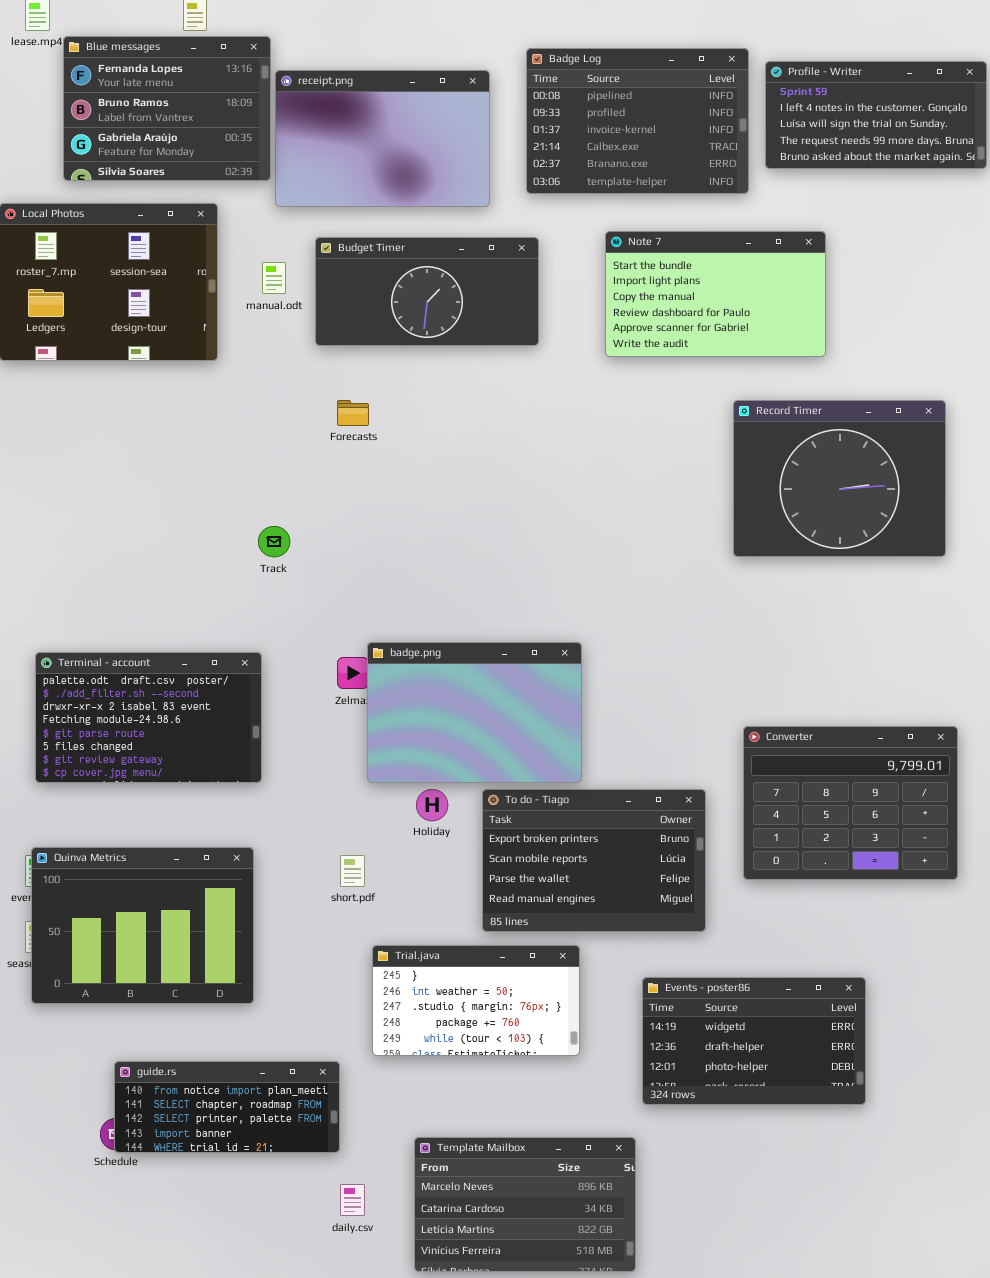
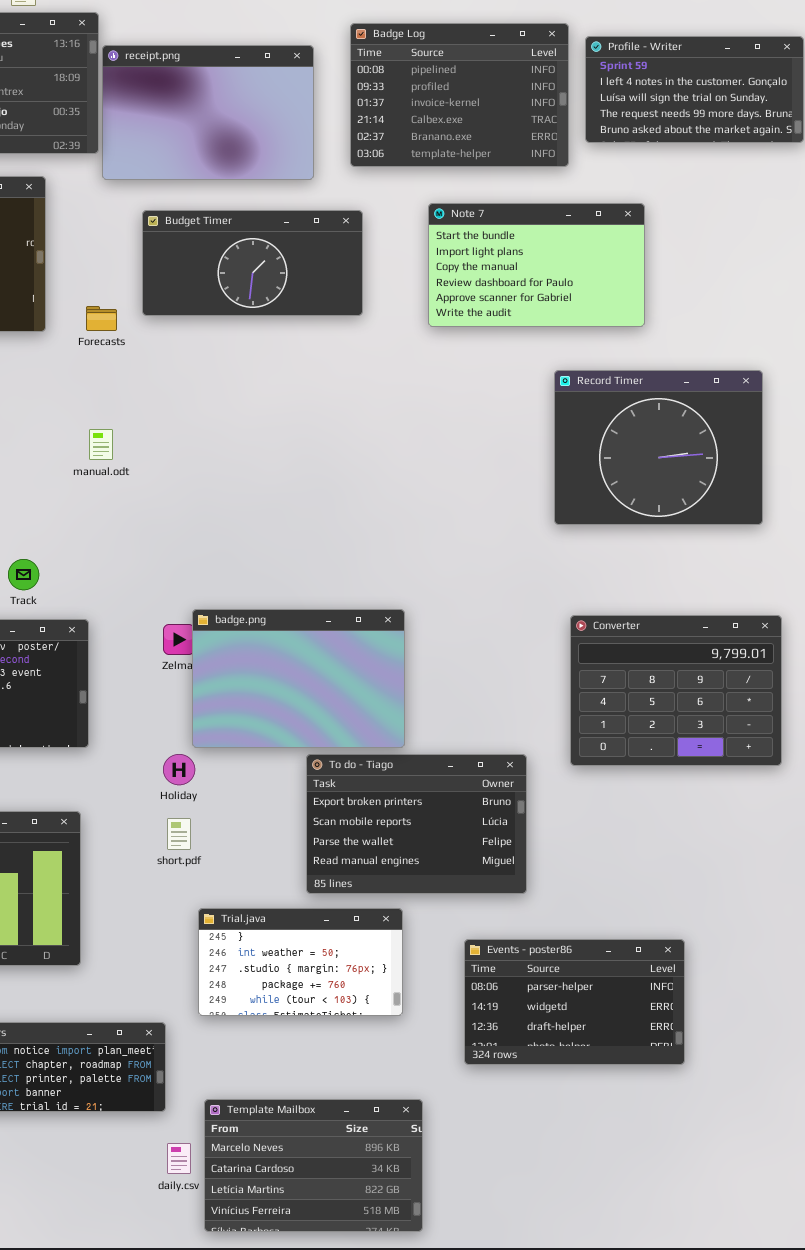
manual.odt: [262,262,286,294] -> [89,429,113,460], moved
Forecasts: [337,400,369,426] -> [86,306,117,331], moved
Track: [258,526,290,557] -> [8,559,39,590], moved
Converter: [743,726,958,880] -> [570,615,782,766], moved
Holiday: [416,789,448,821] -> [163,754,195,785], moved
Events - poster86: [642,977,866,1105] -> [464,939,685,1065], scrolled up 1 row
Template Mailbox: [414,1137,636,1272] -> [204,1099,423,1232], moved

